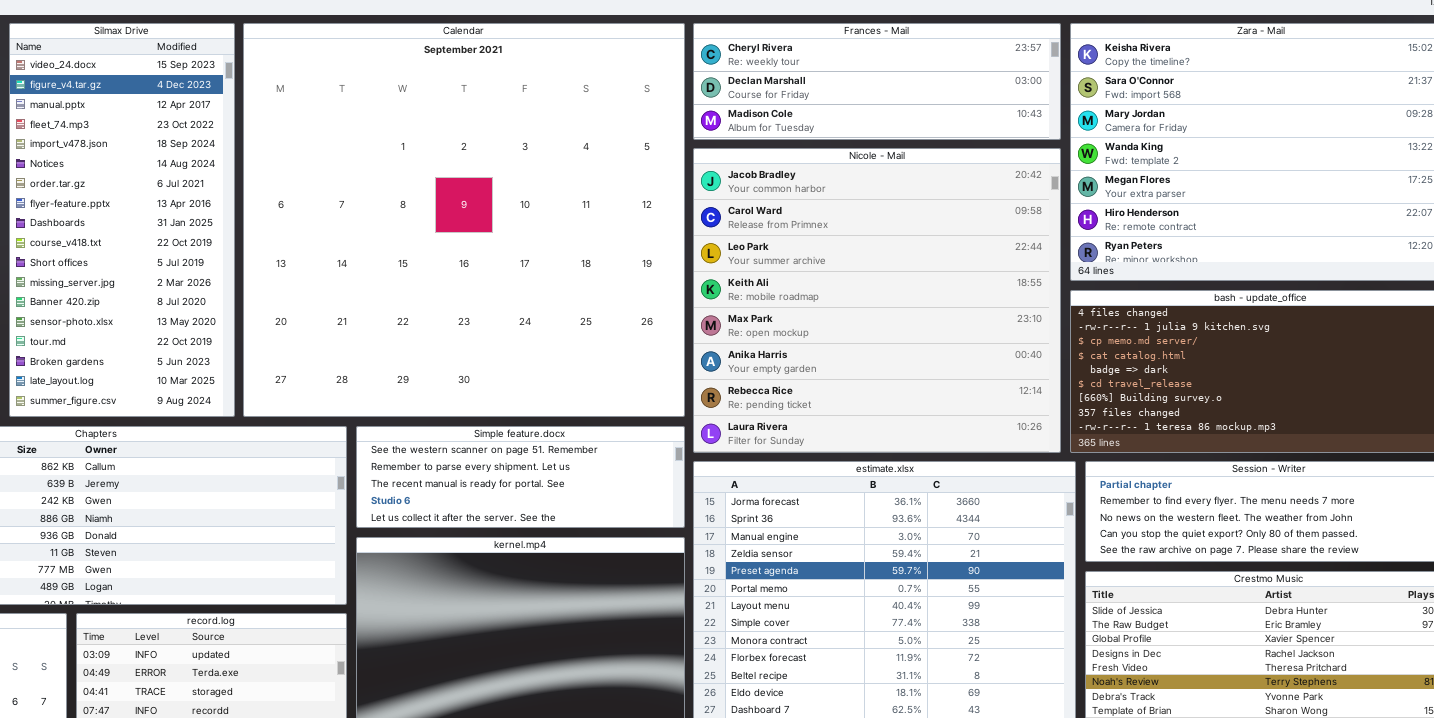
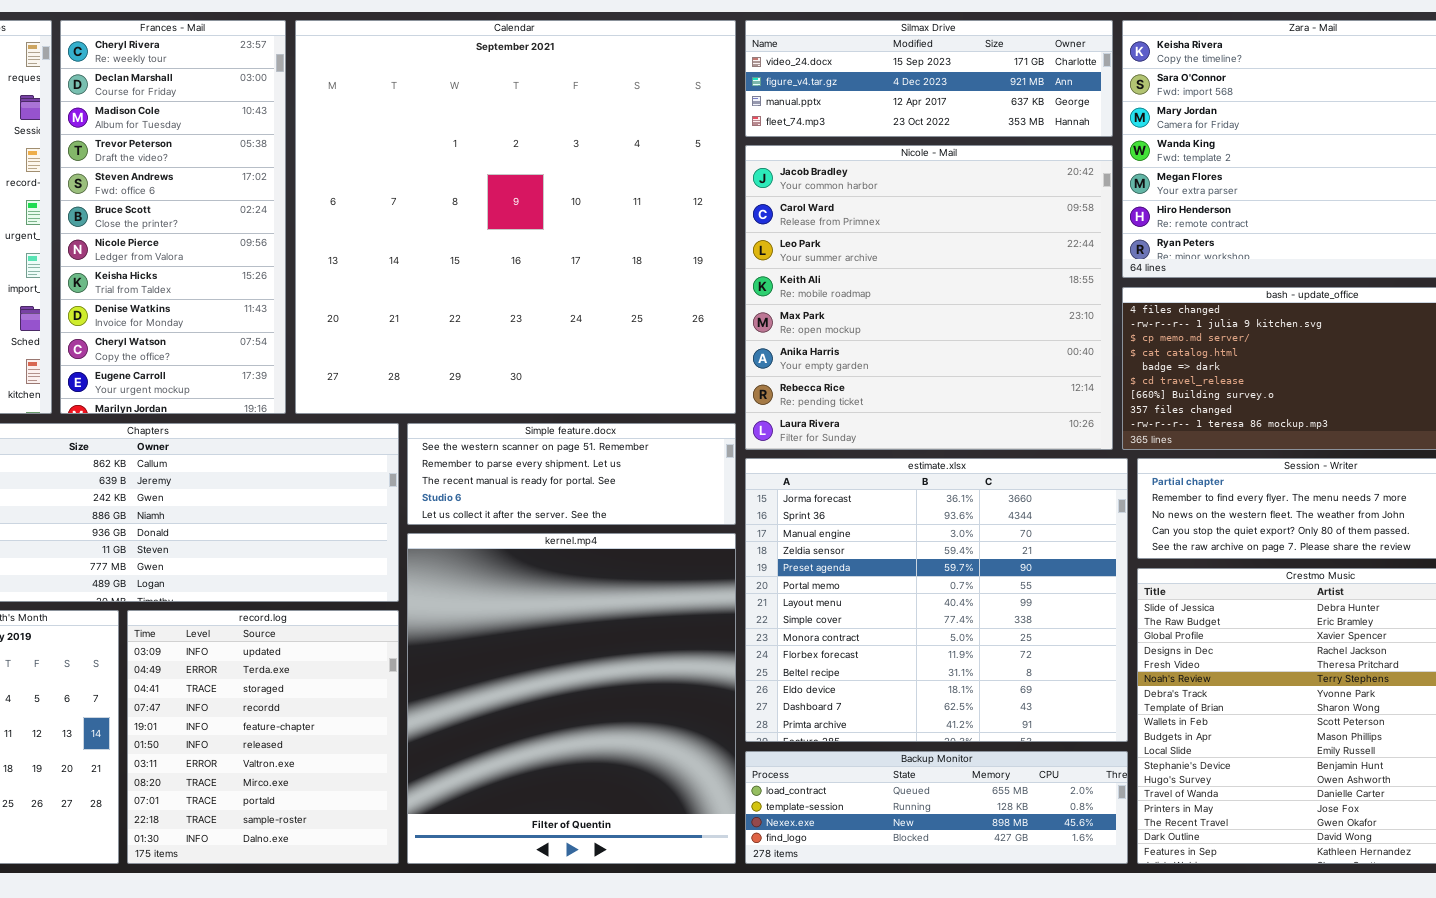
Silmax Drive: [9,23,235,417] -> [745,20,1113,137], moved, resized
Frances - Mail: [693,23,1061,140] -> [60,20,286,414], moved, resized

